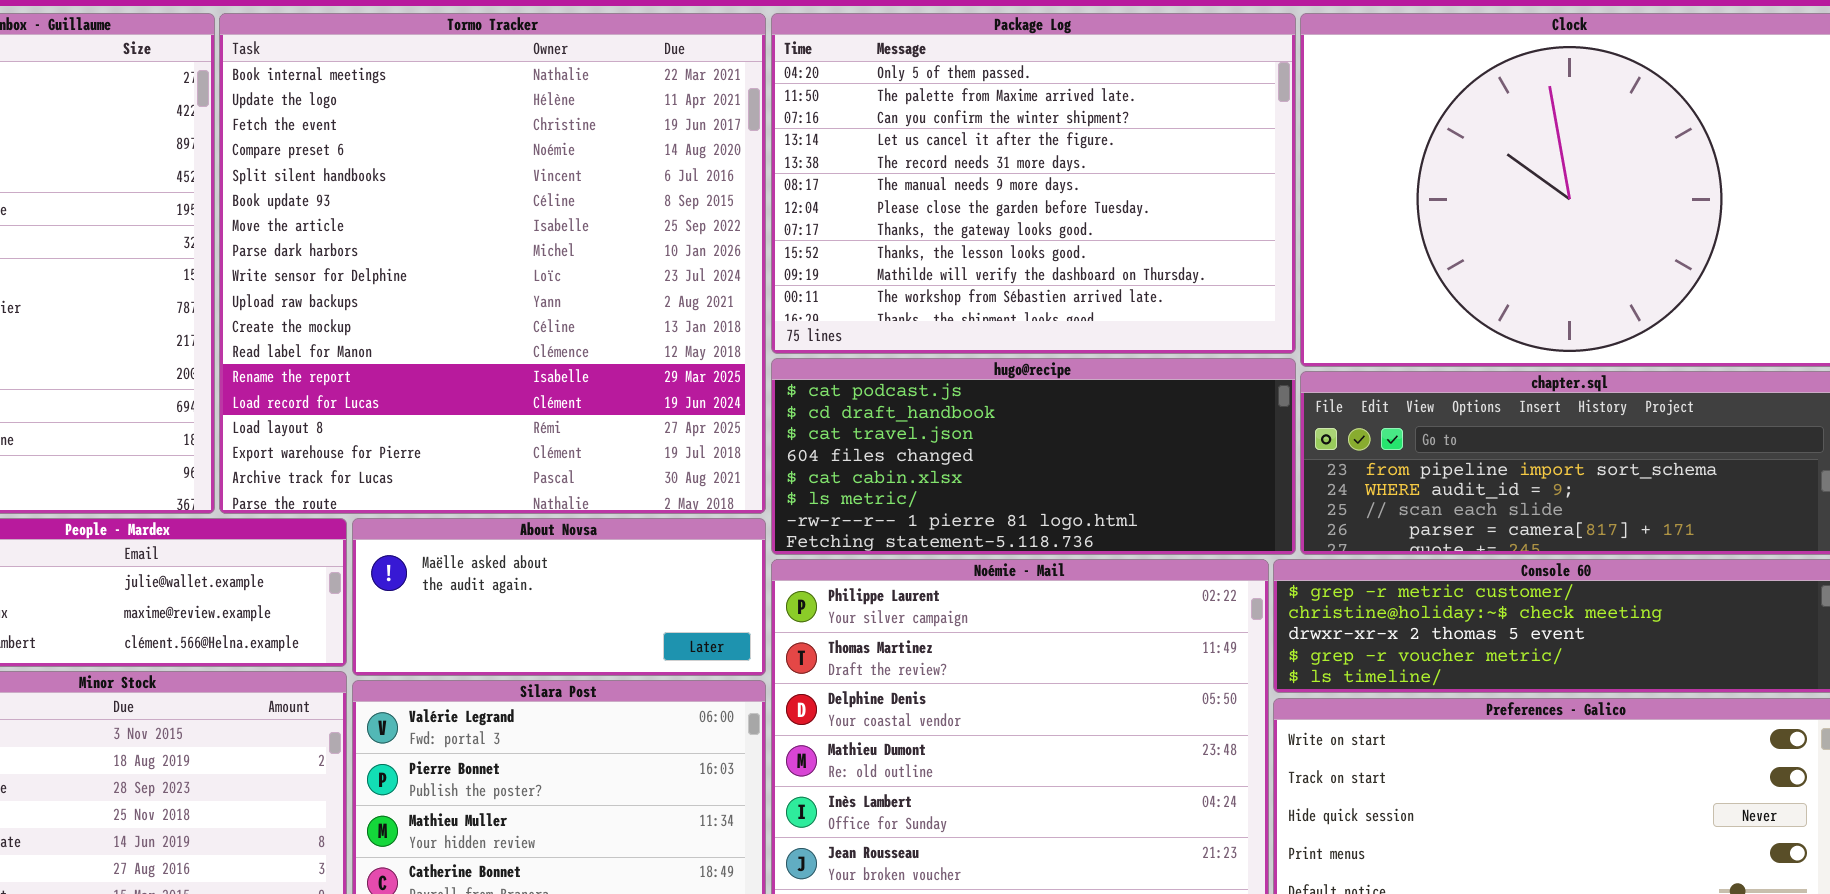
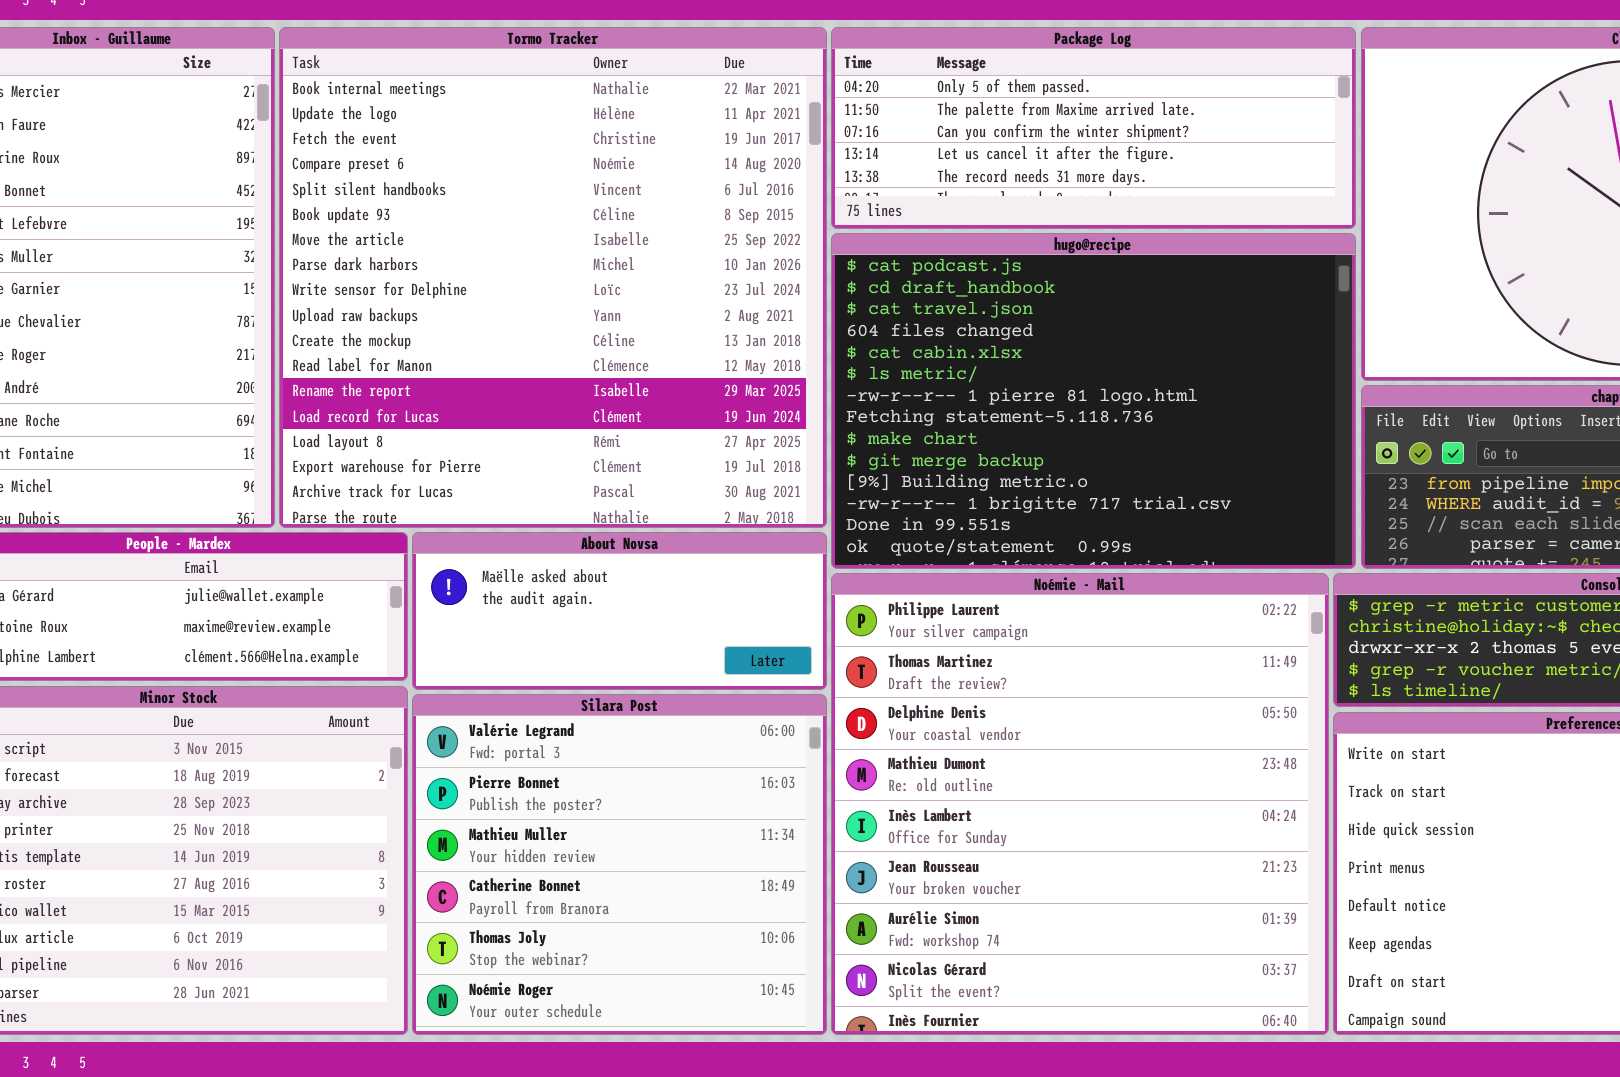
Package Log: [771,13,1296,354] -> [831,27,1356,229], resized
hugo@recipe: [771,358,1296,555] -> [831,233,1356,569], resized

